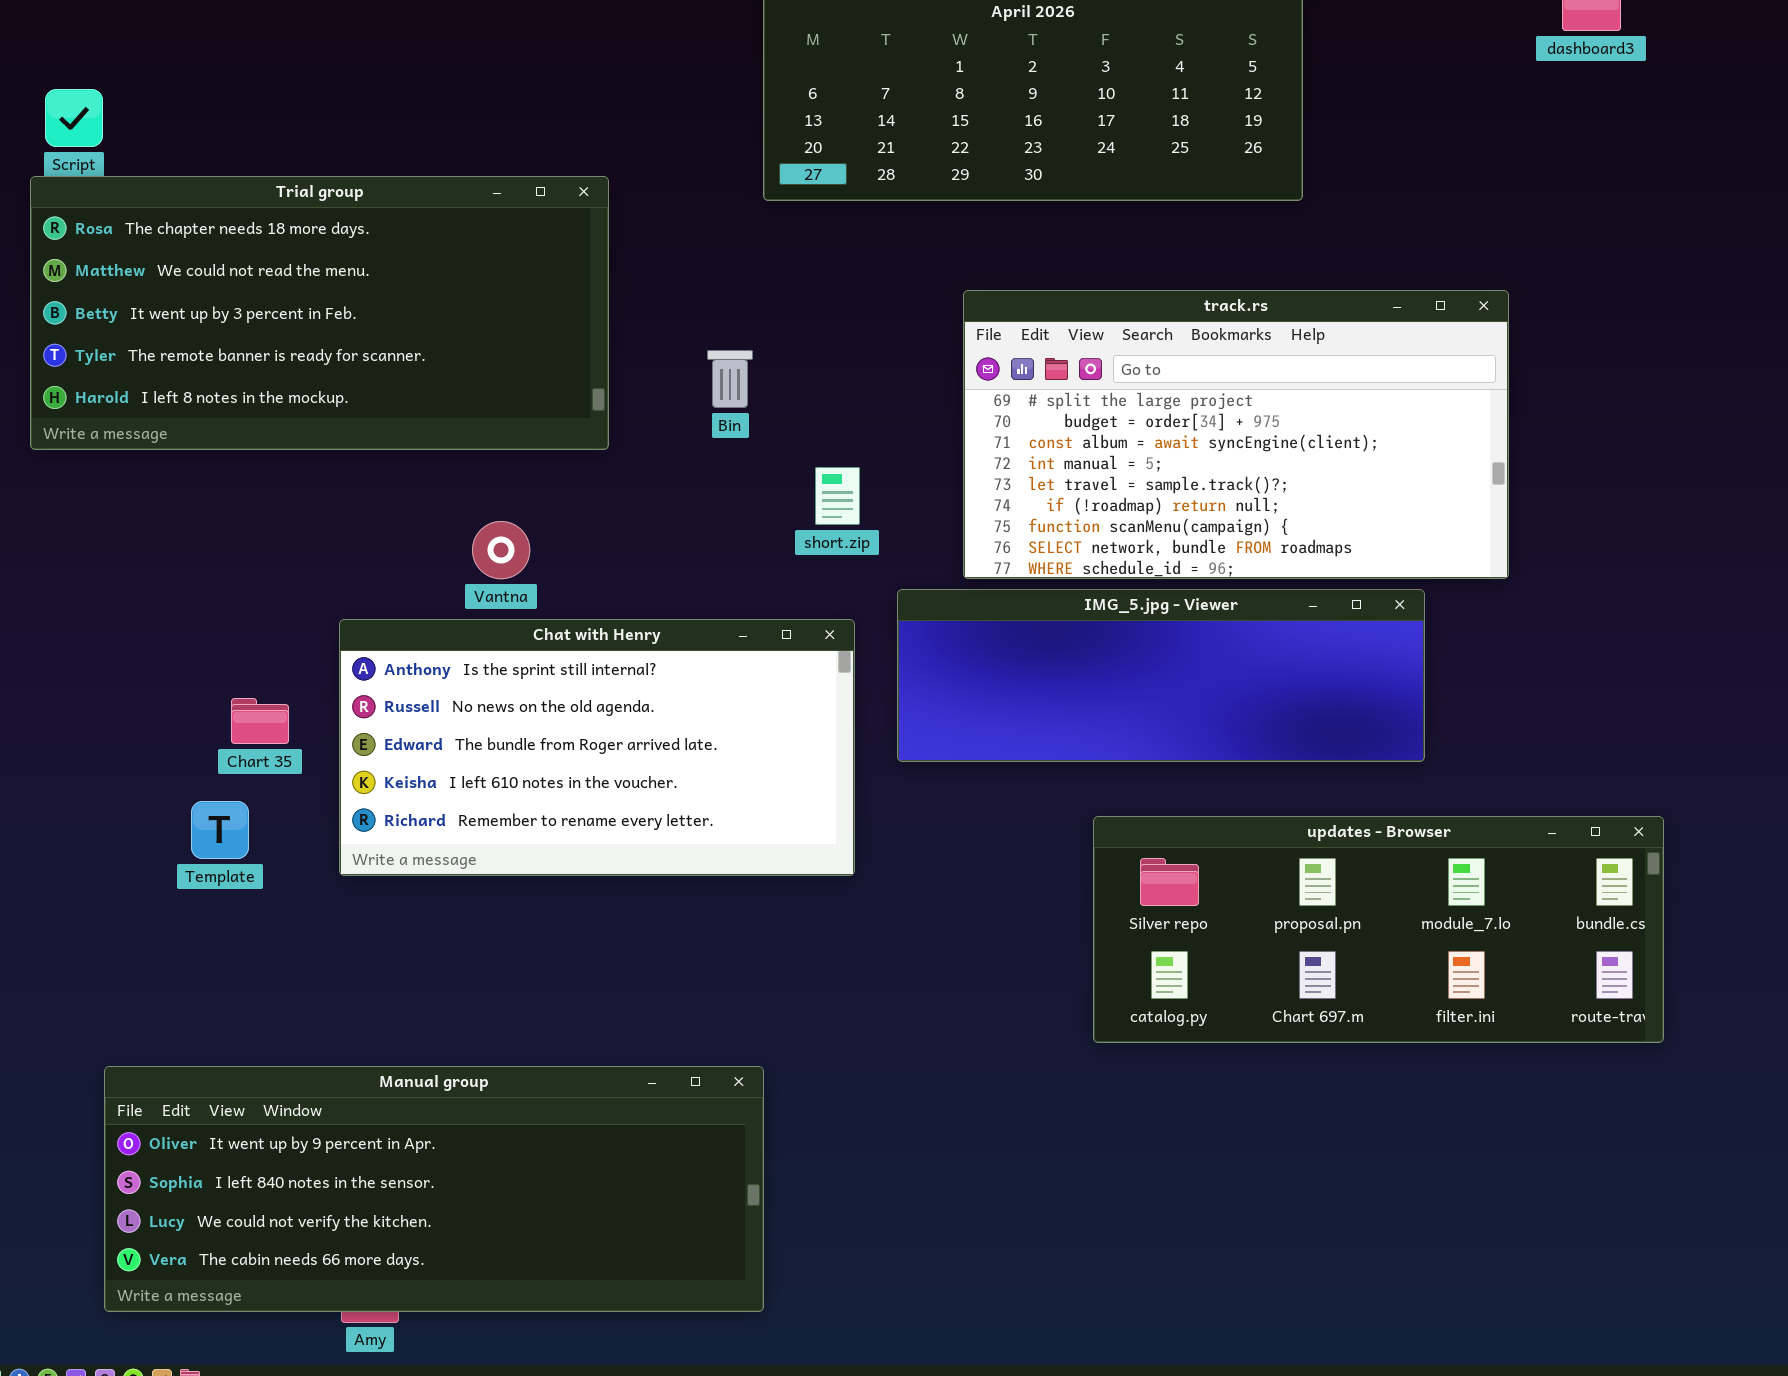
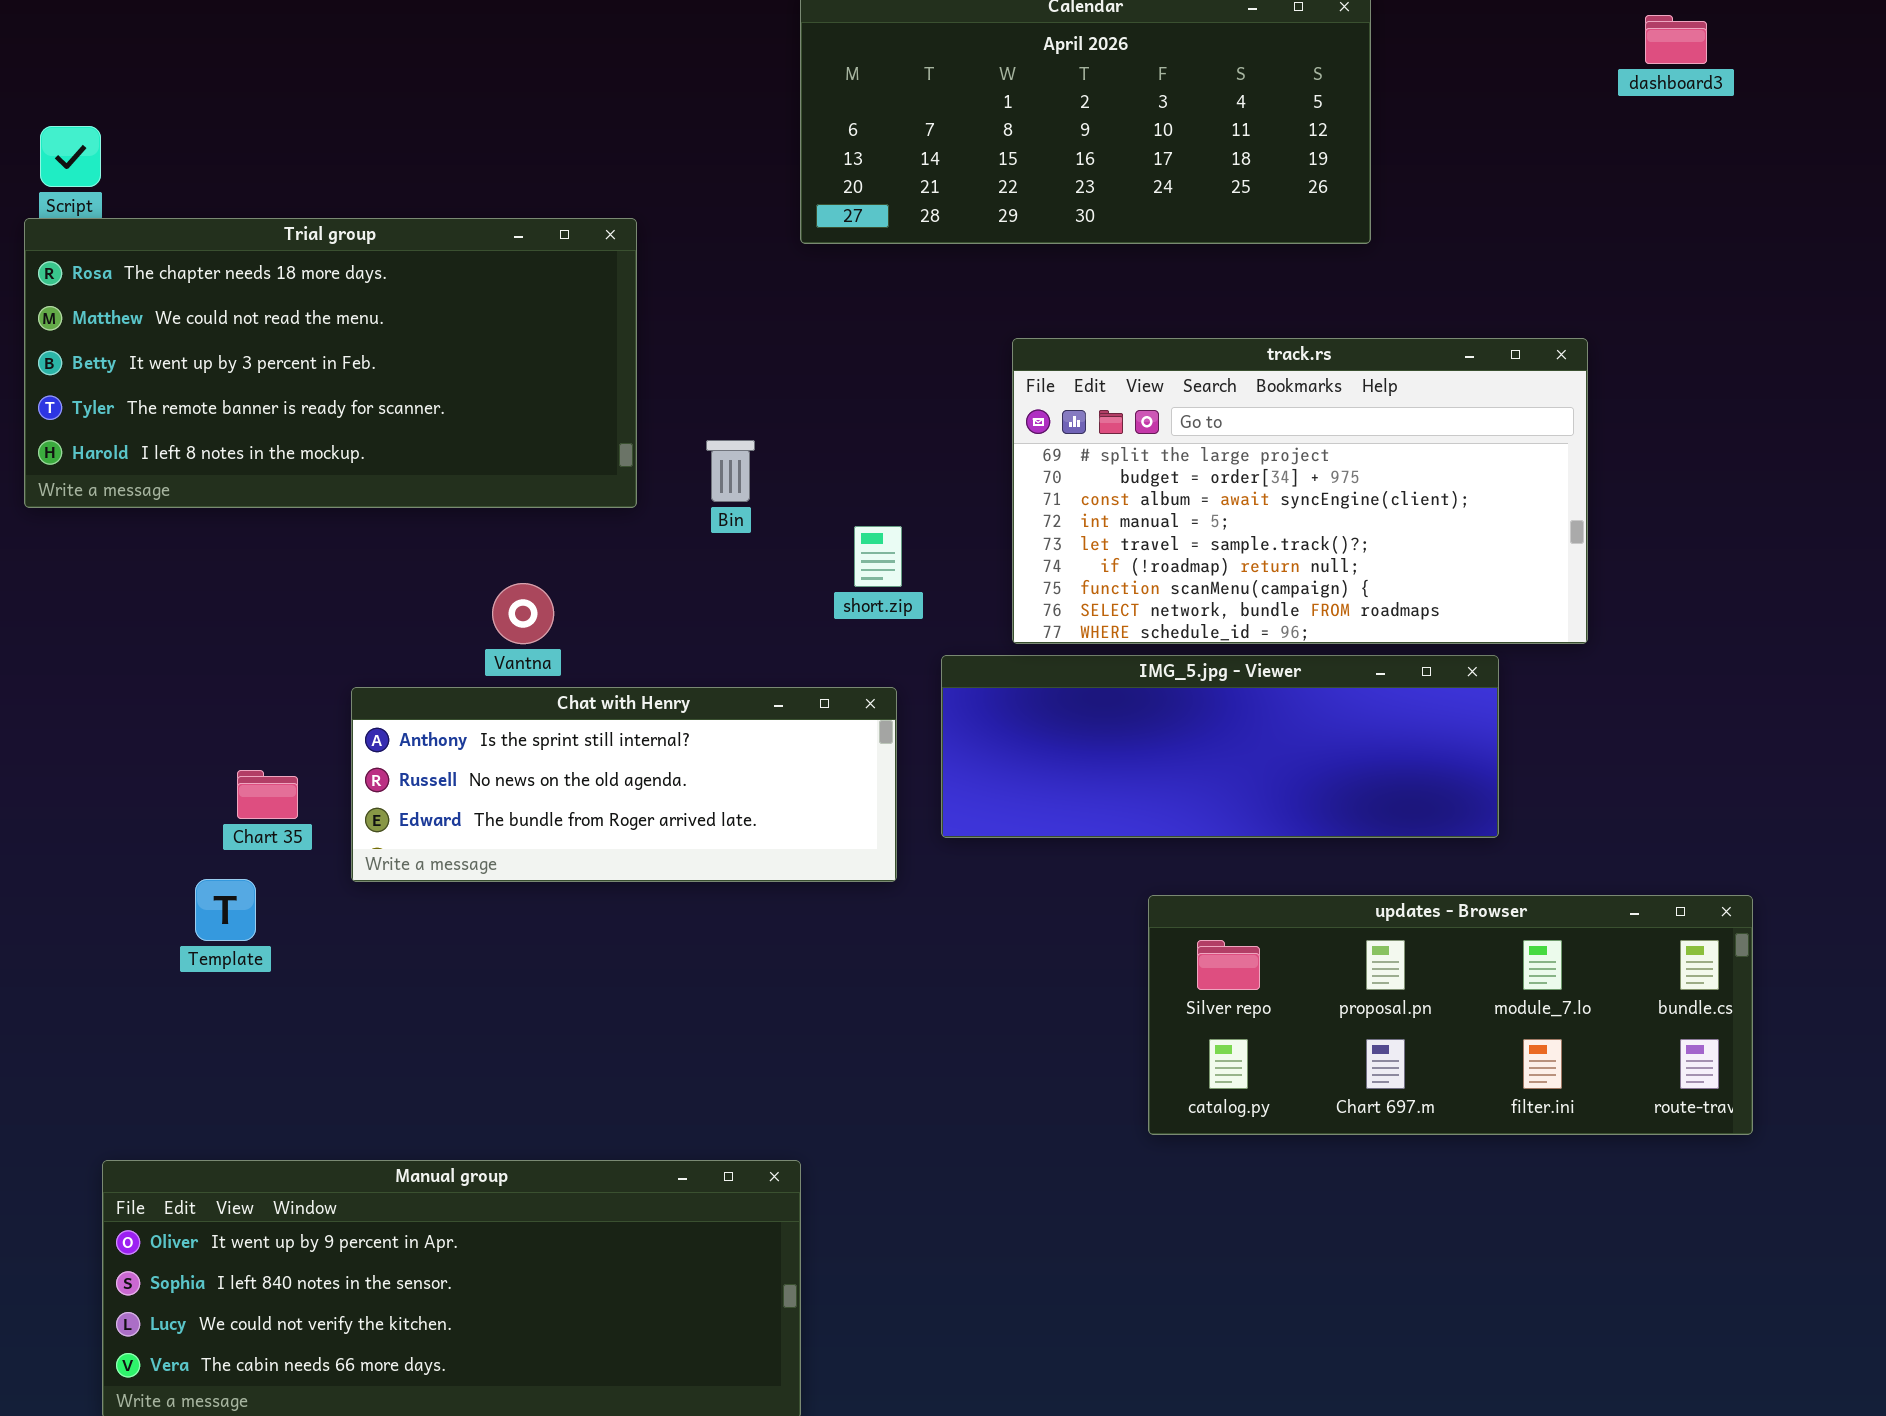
Bin: [707,350,753,408] -> [706,440,755,502], moved
Chat with Henry: [339,619,855,876] -> [351,687,897,882], resized

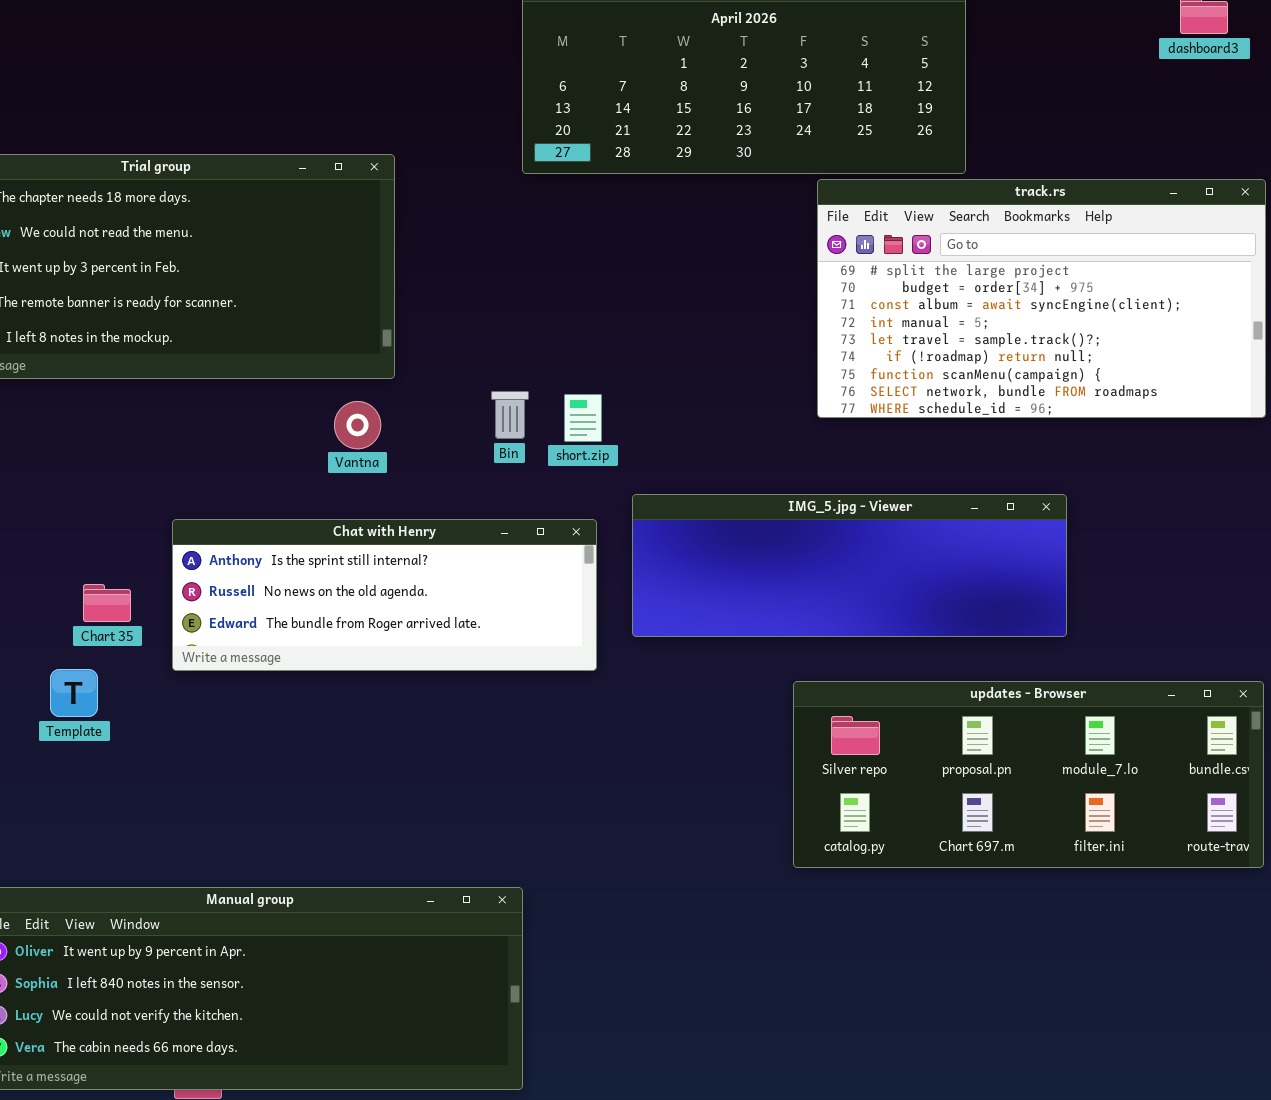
track.rs: [1012,338,1588,644] -> [817,179,1266,418], moved
Bin: [706,440,755,502] -> [491,391,529,439], moved
Vantna: [492,583,554,644] -> [334,401,381,449], moved

